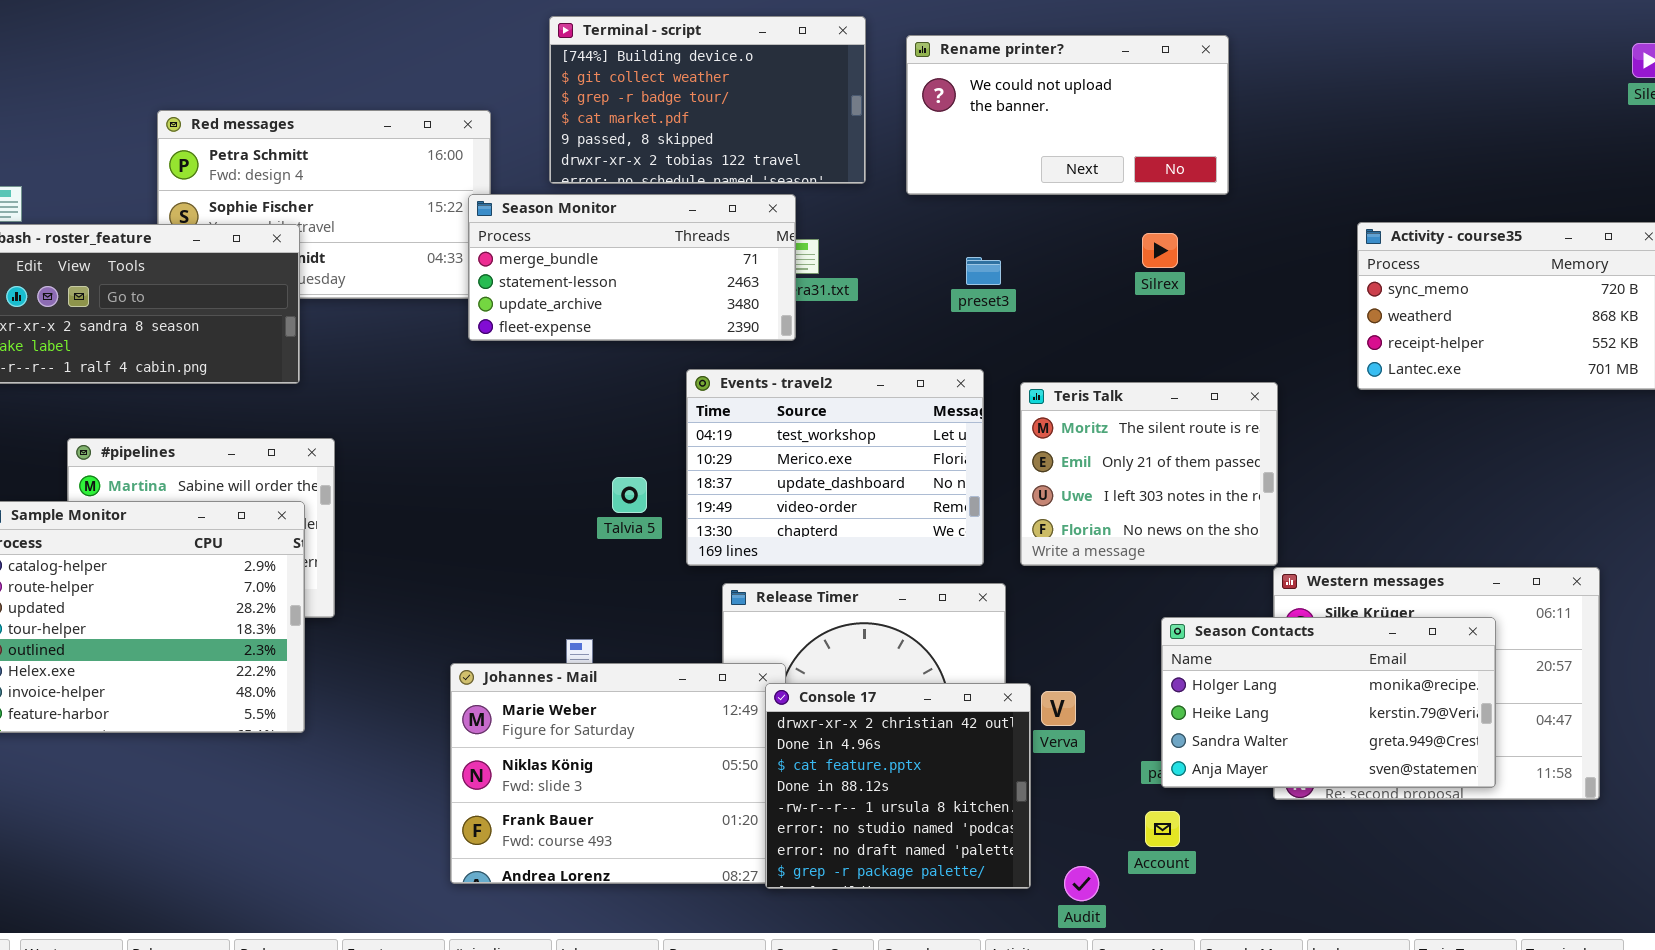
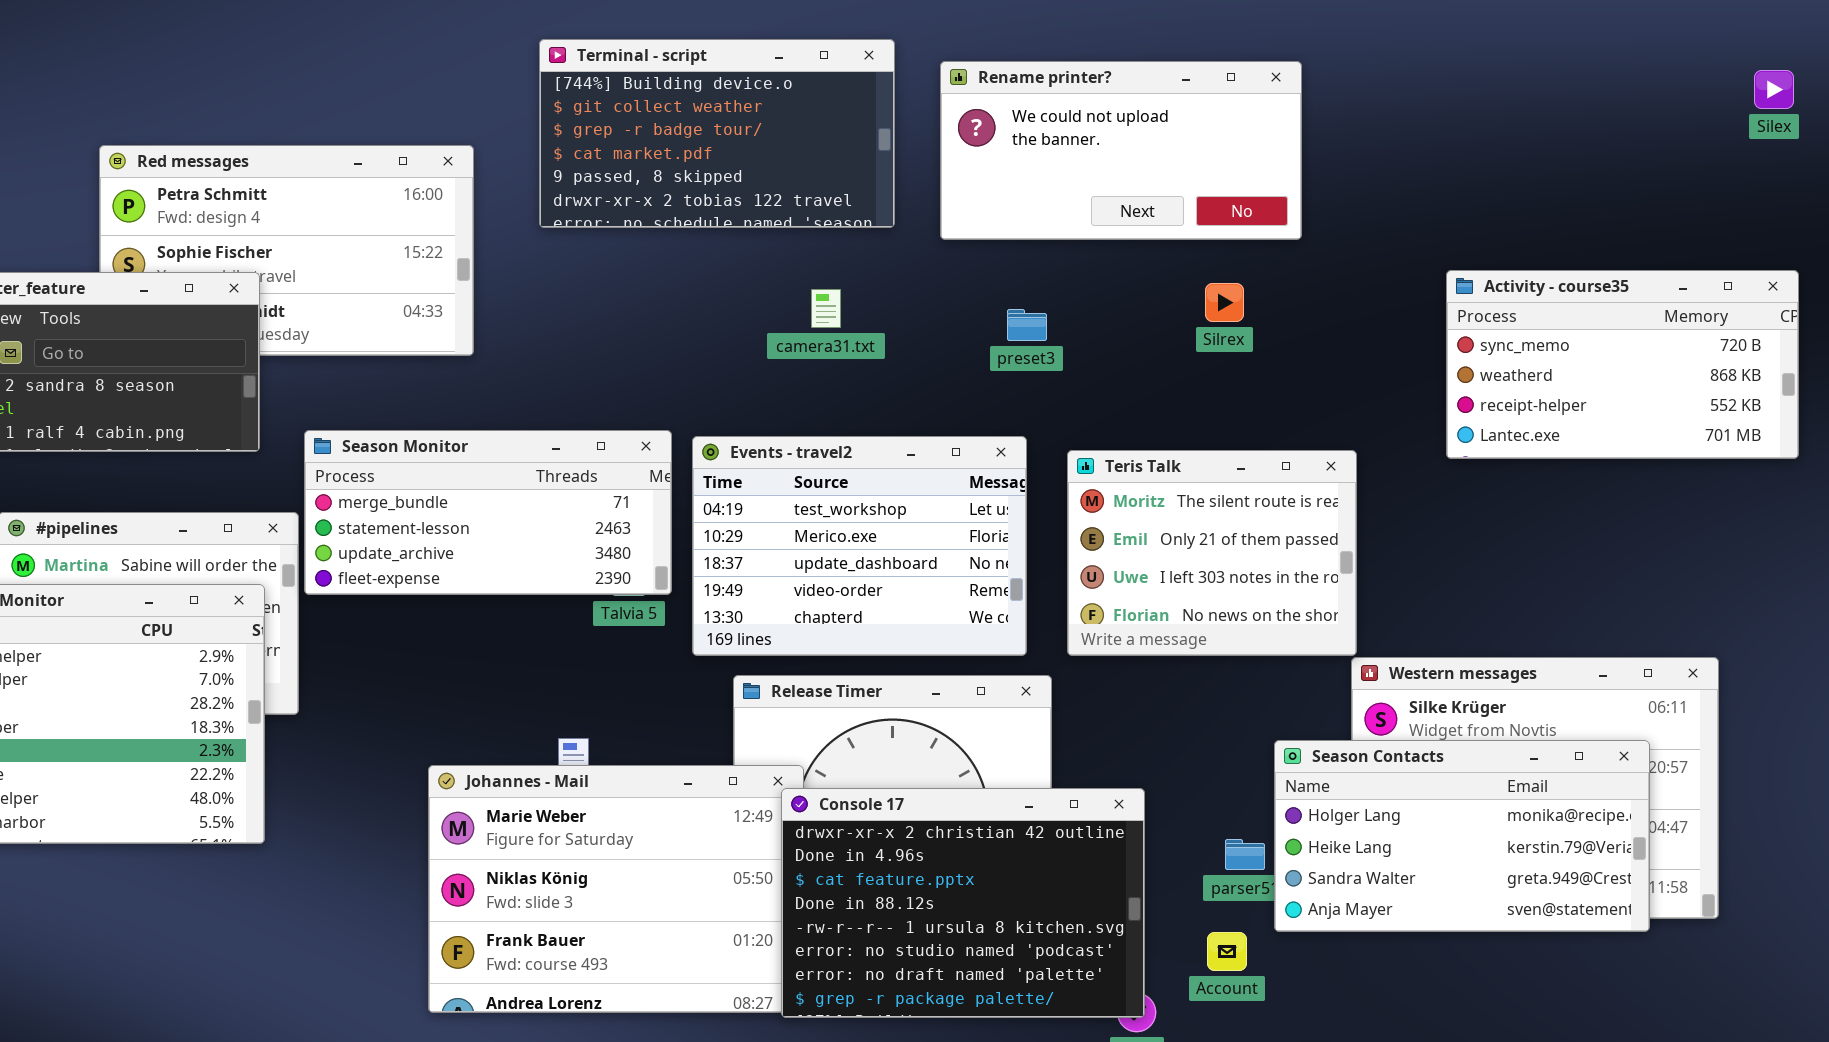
Season Monitor: [468,194,796,341] -> [304,430,672,595], moved
Season Contacts: [1161,617,1496,788] -> [1274,740,1650,932], moved
Console 17: [765,683,1031,889] -> [781,788,1145,1018], resized

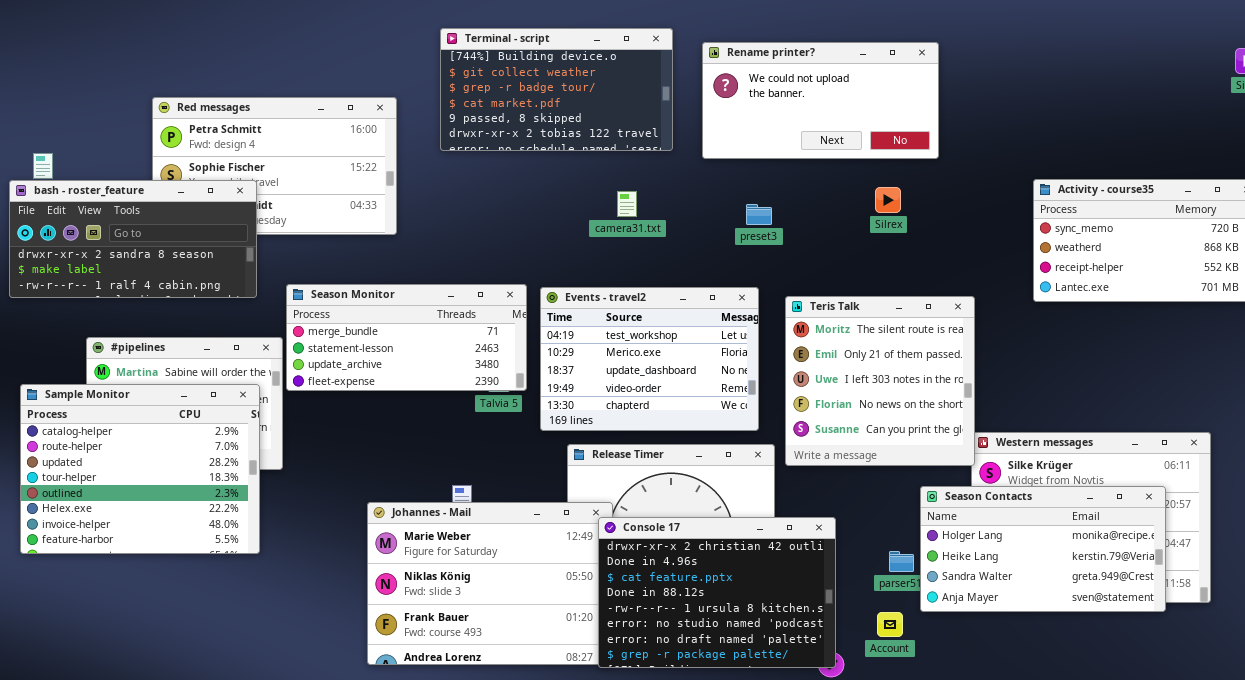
Teris Talk: [1067,450,1357,656] -> [785,296,975,466], resized

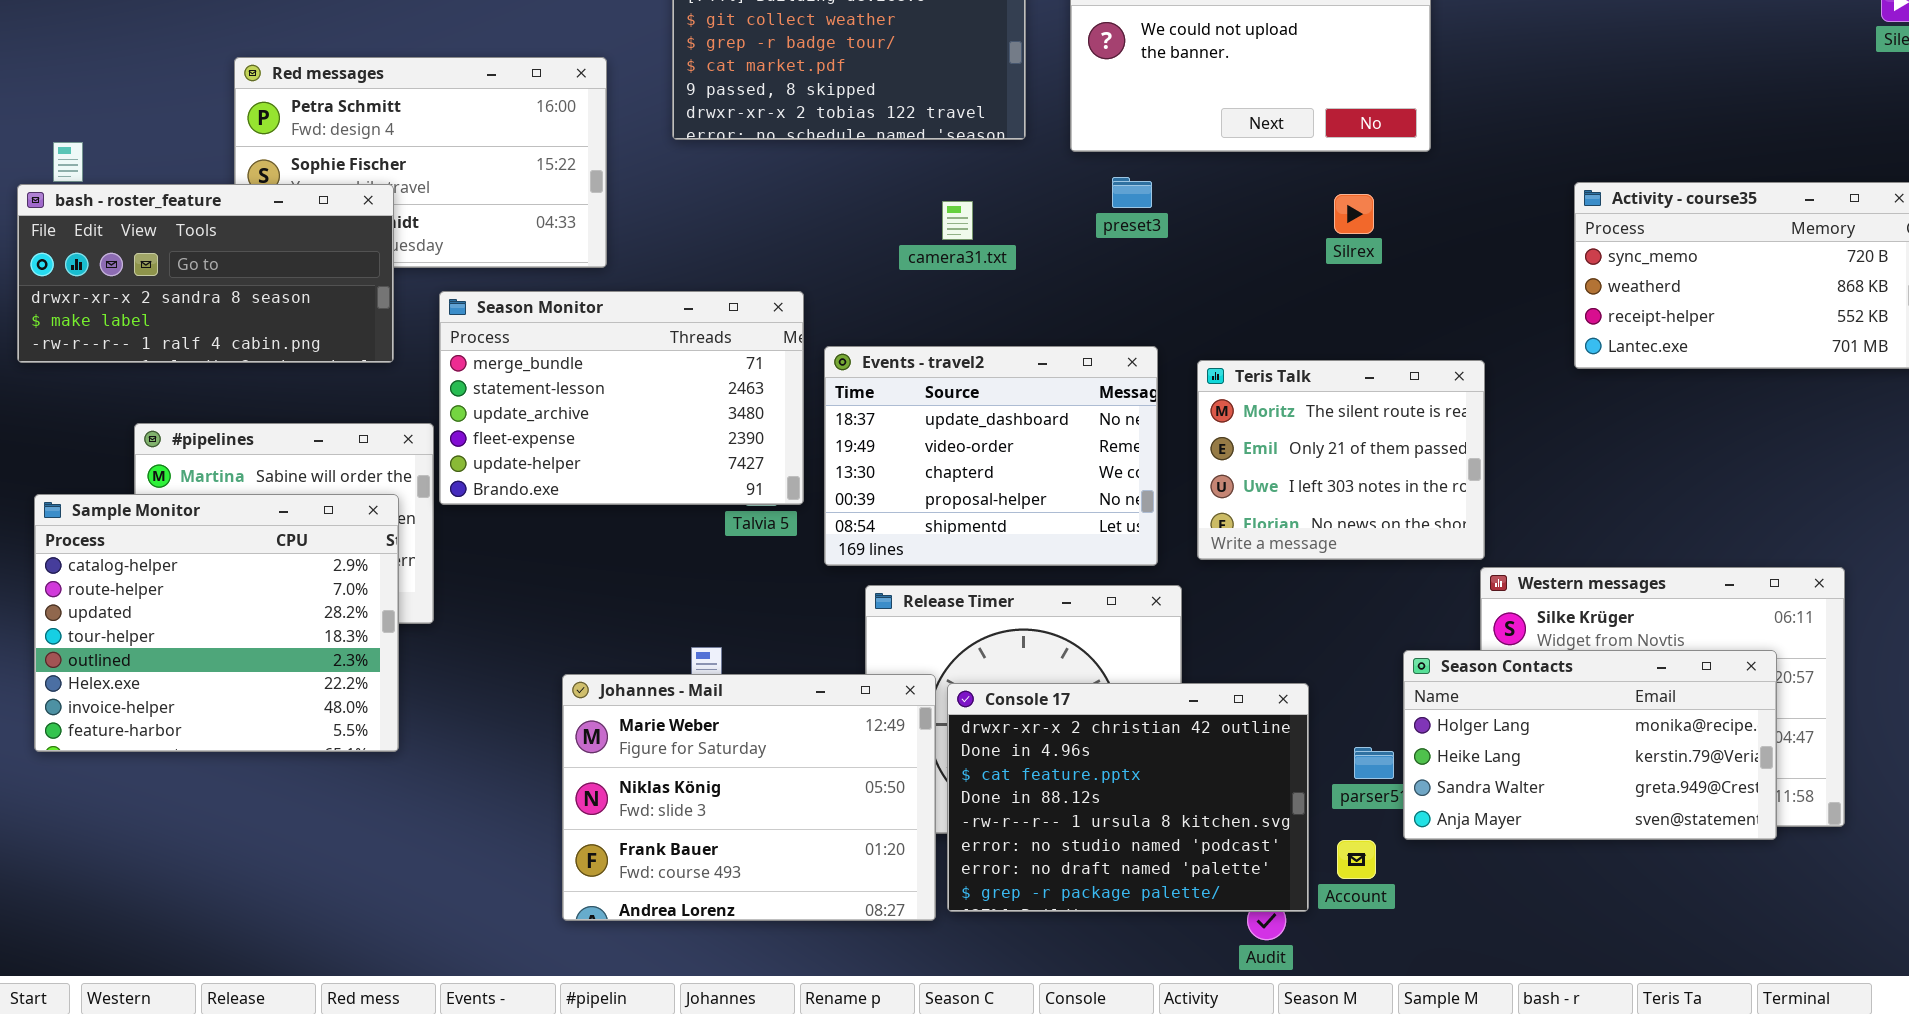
preset3: [746,204,772,225] -> [1112,177,1152,208], moved
Season Monitor: [286,284,527,391] -> [439,291,804,505], resized
Events - travel2: [540,287,759,431] -> [824,346,1158,566], scrolled down 2 rows
Teris Talk: [785,296,975,466] -> [1197,360,1485,560], resized
Console 17: [598,517,836,668] -> [947,683,1309,912], moved

